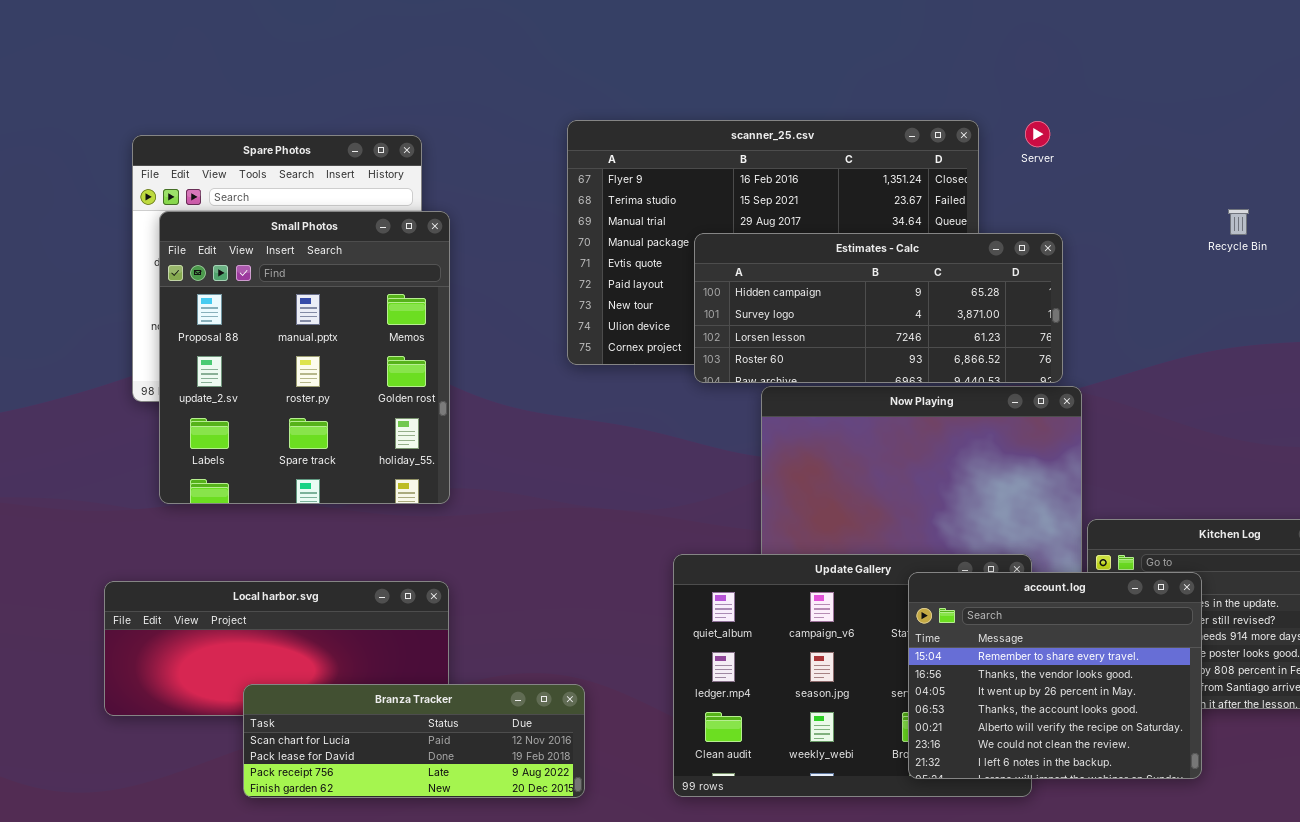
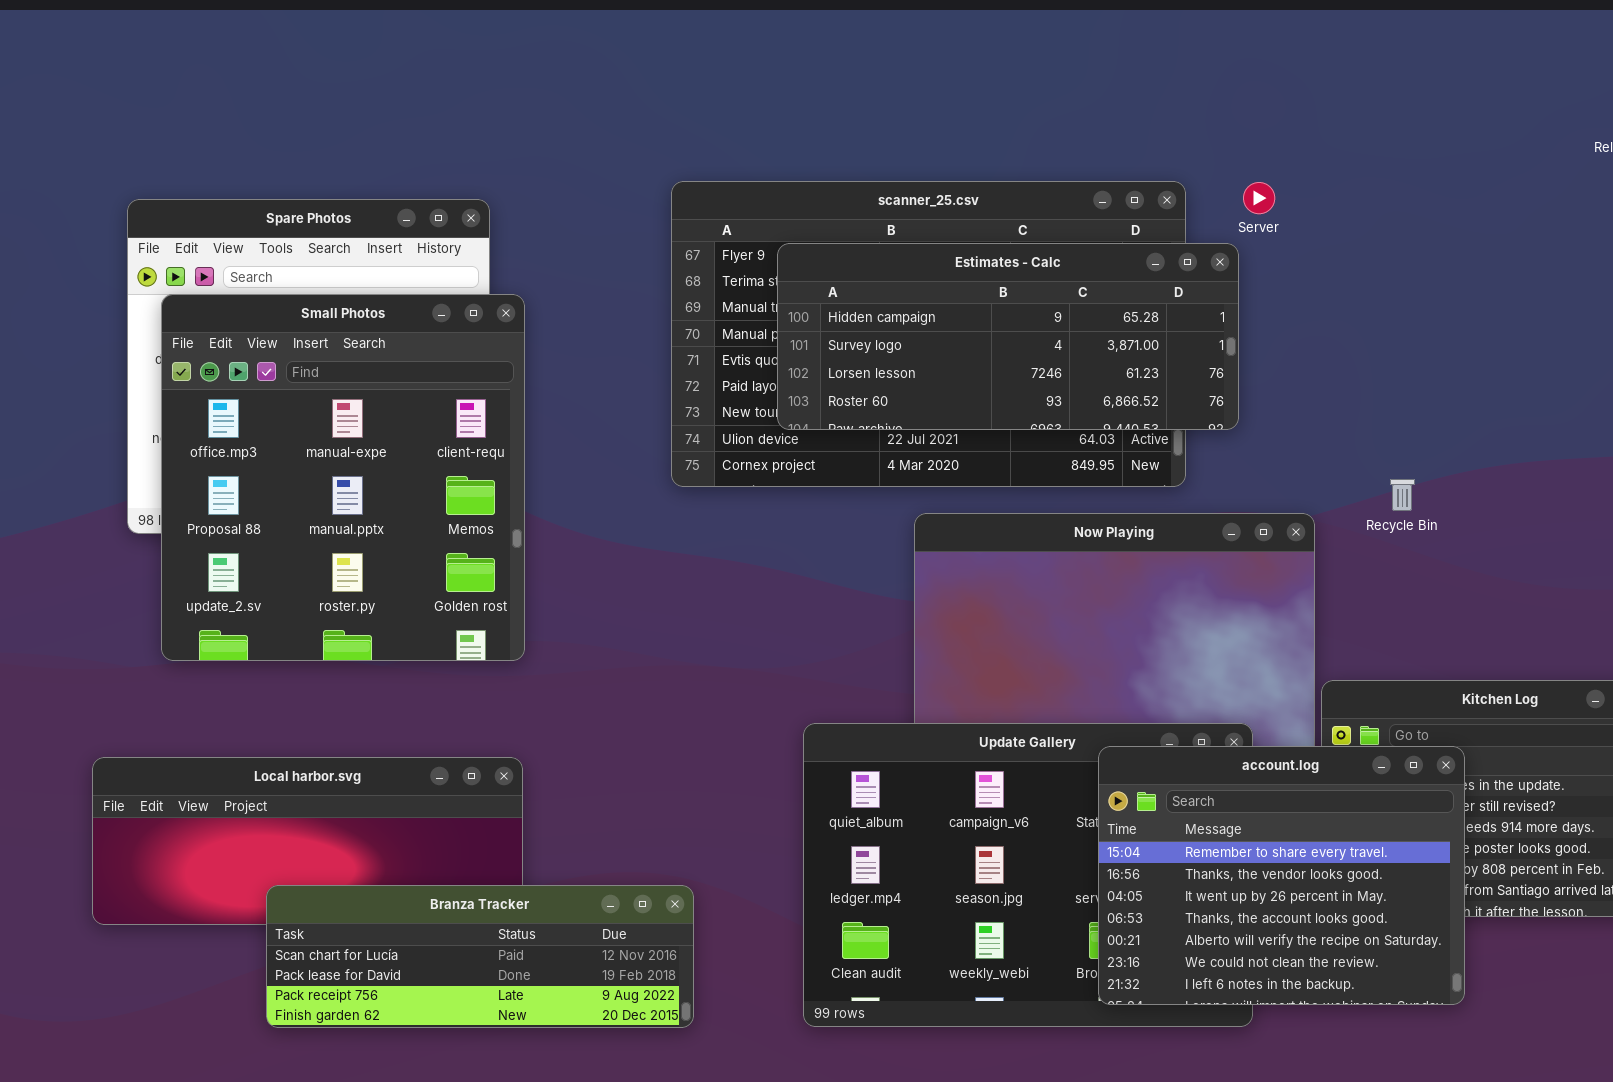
Recycle Bin: [1228,209,1249,235] -> [1390,479,1415,511], moved
Small Photos: [159,211,450,504] -> [161,294,525,661], scrolled up 1 row
Estimates - Calc: [694,233,1063,383] -> [777,243,1239,430], moved

